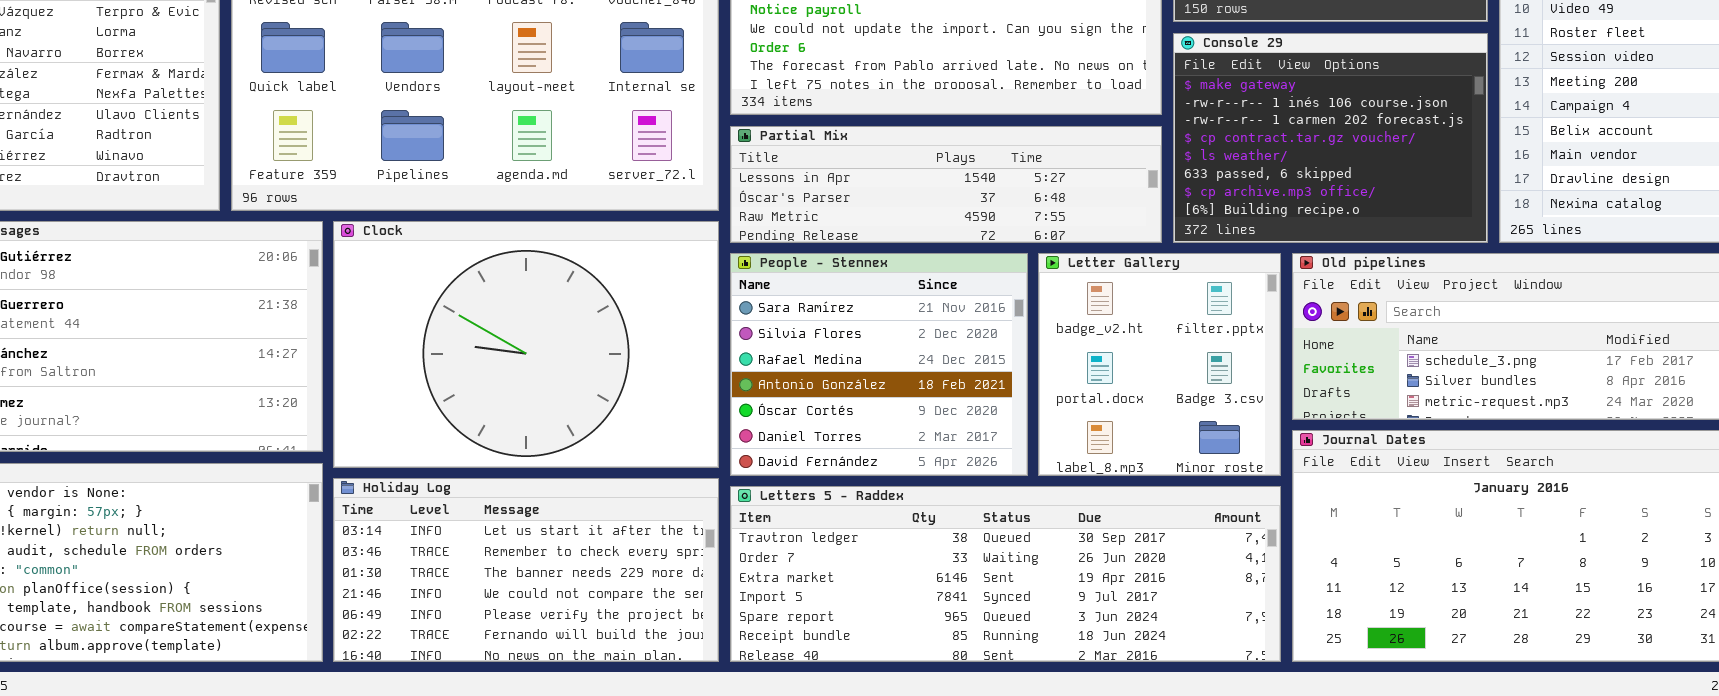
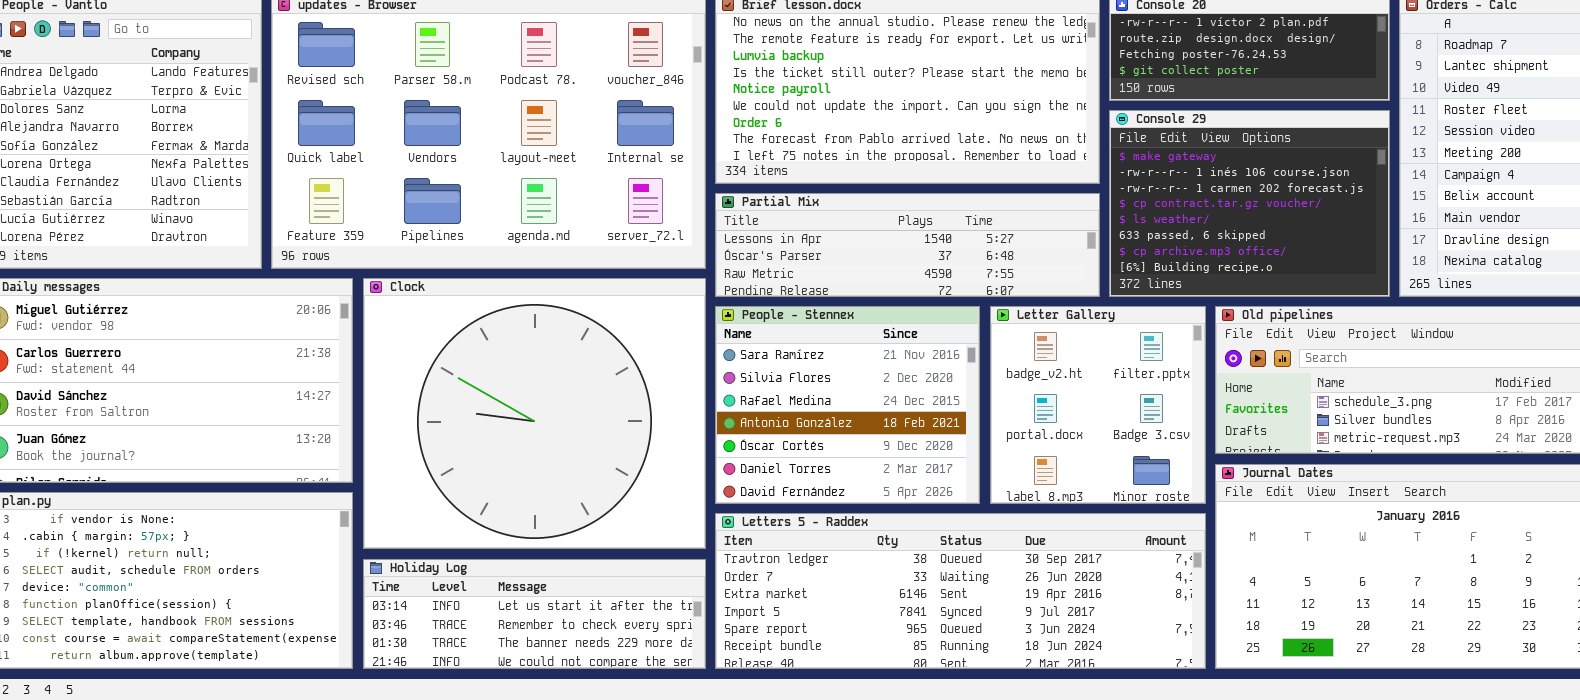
Clock: [333,221,719,468] -> [363,278,706,549], resized
Holiday Log: [333,478,719,662] -> [363,559,706,669], resized

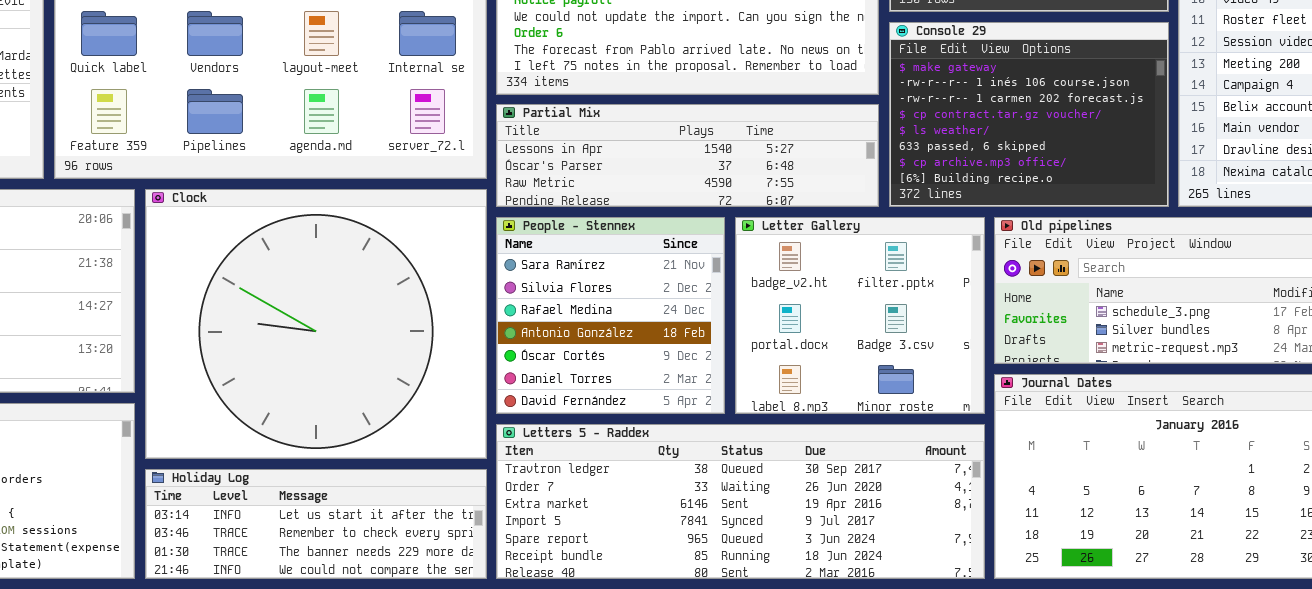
People - Stennex: [715,306,980,504] -> [496,217,725,414], resized
Letter Gallery: [990,306,1206,504] -> [735,217,985,414], resized

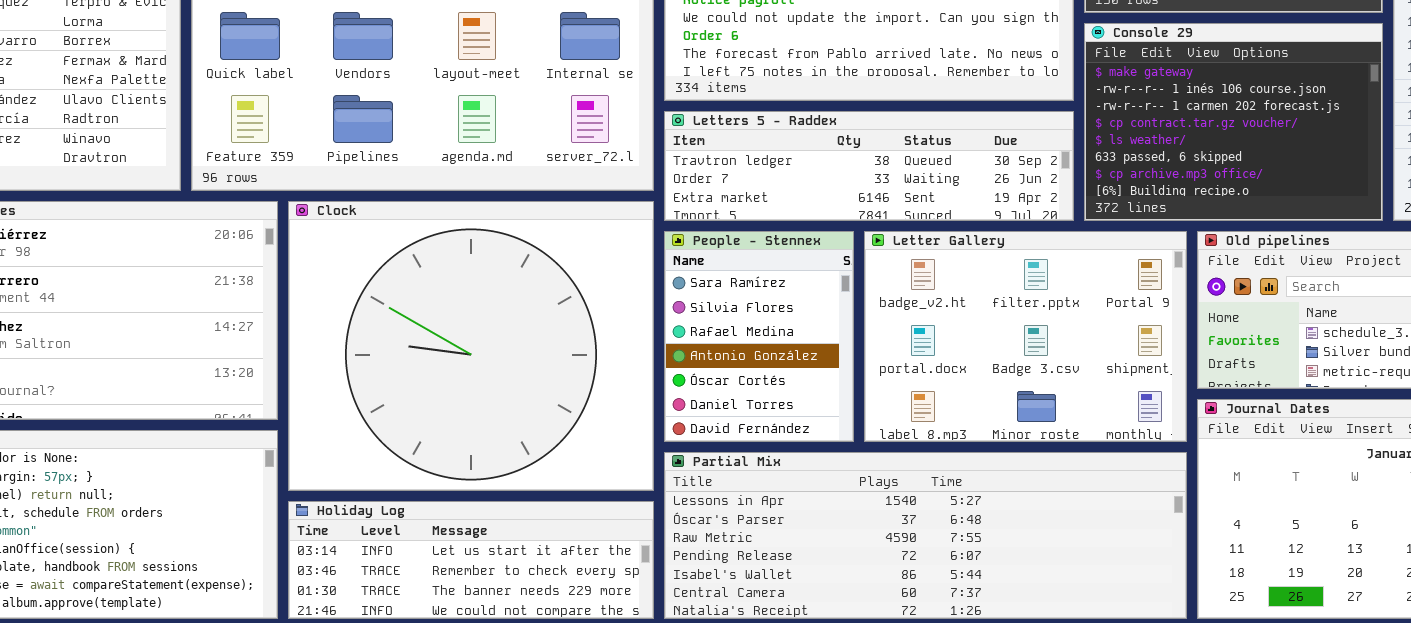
Partial Mix: [496,104,879,207] -> [664,452,1187,619], moved, resized
People - Stennex: [496,217,725,414] -> [664,231,854,442], resized
Letter Gallery: [735,217,985,414] -> [864,231,1187,442], resized
Letters 5 - Raddex: [496,424,985,579] -> [664,111,1074,221], moved, resized

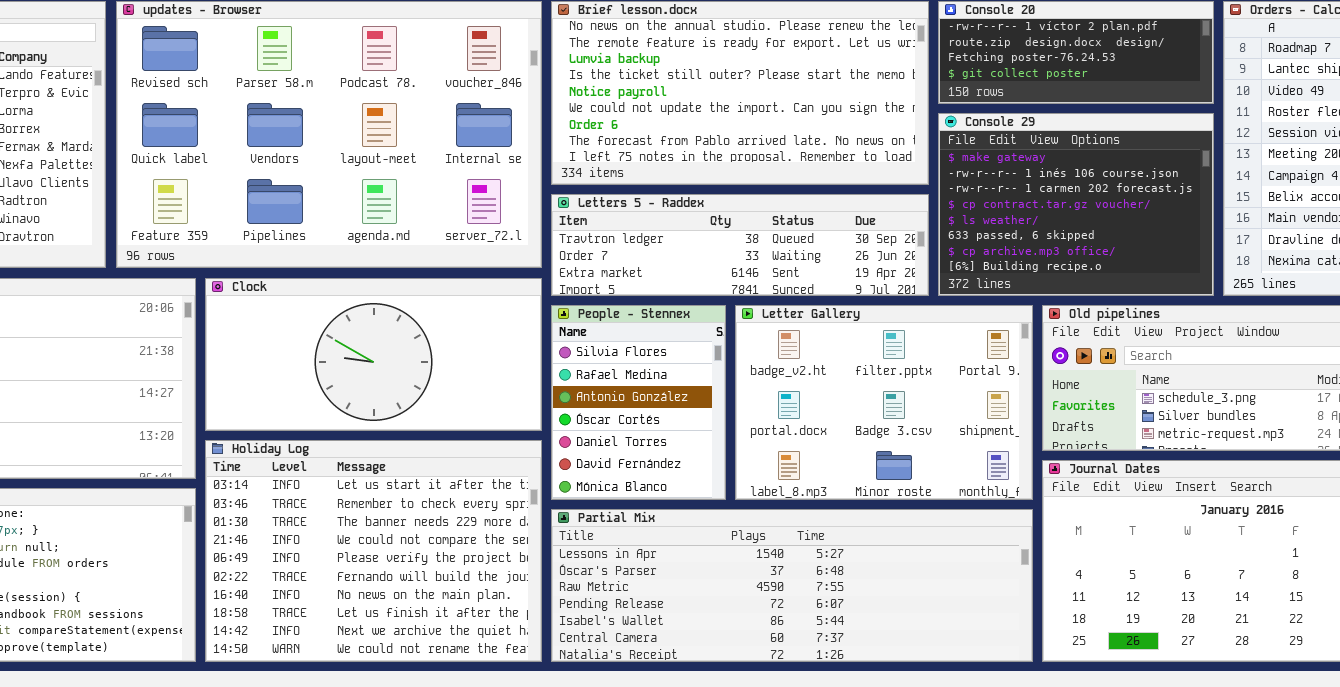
Clock: [288,201,654,491] -> [205,278,542,431], resized
People - Stennex: [664,231,854,442] -> [551,305,726,500], scrolled down 1 row
Holiday Log: [288,501,654,619] -> [205,440,542,662], resized

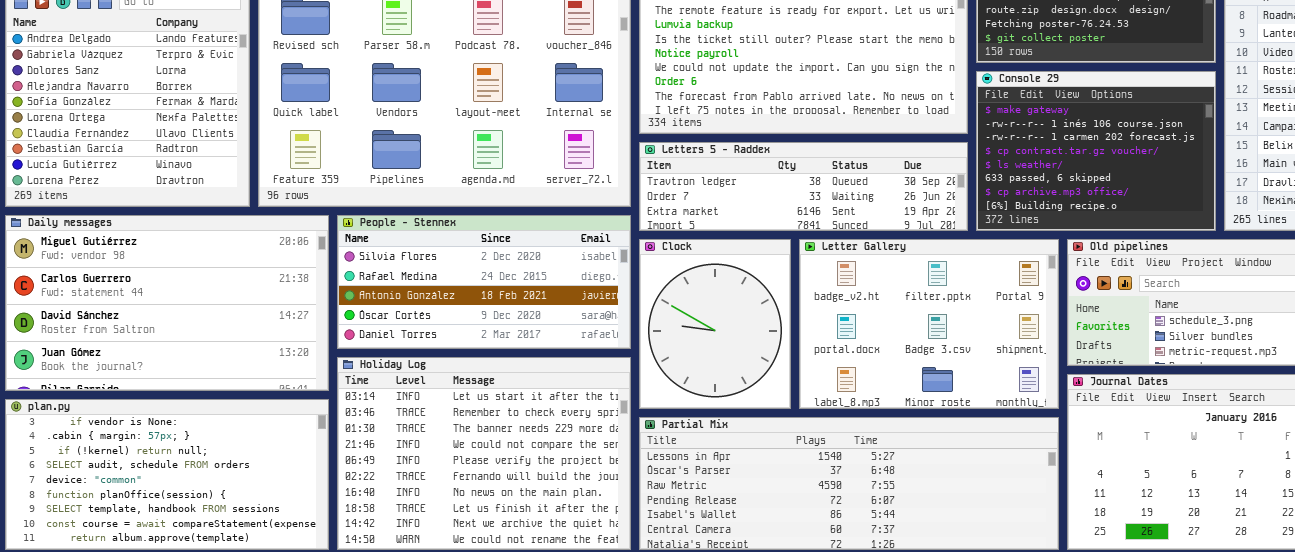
Clock: [205,278,542,431] -> [639,239,791,409], moved, resized
People - Stennex: [551,305,726,500] -> [337,215,631,349], moved, resized

